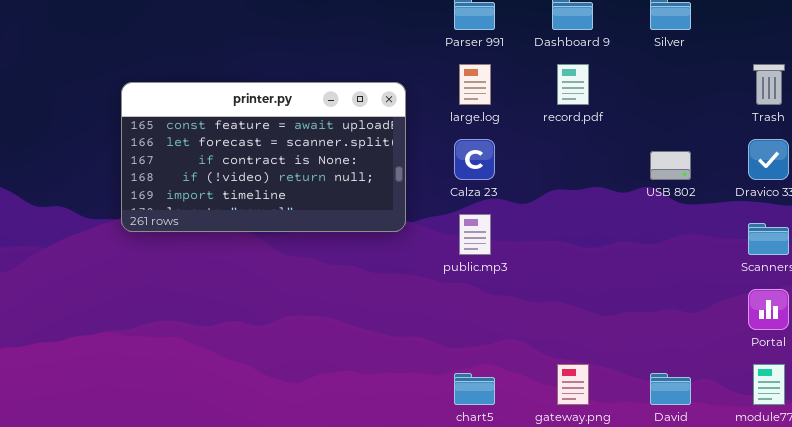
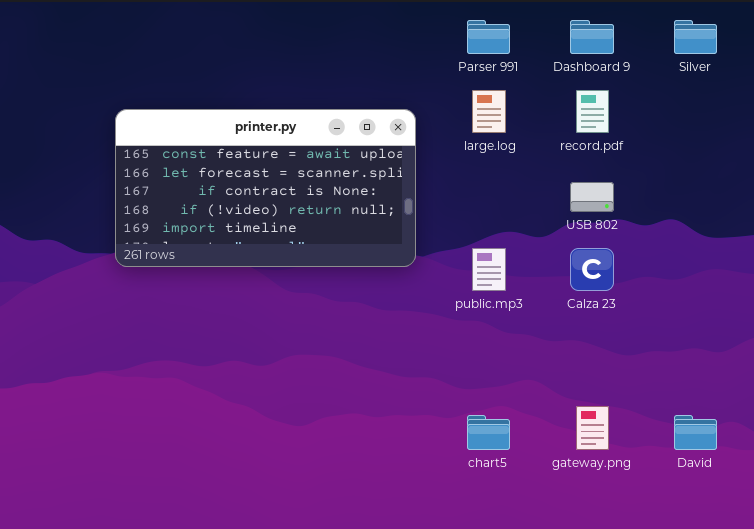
Calza 23: [454,139,495,180] -> [570,248,614,291], moved
USB 802: [650,151,691,180] -> [570,182,614,212], moved

